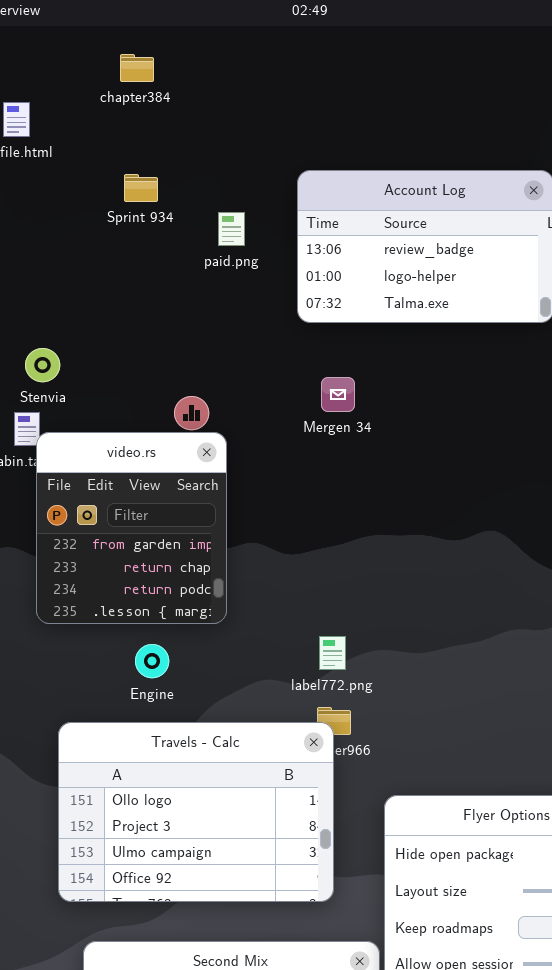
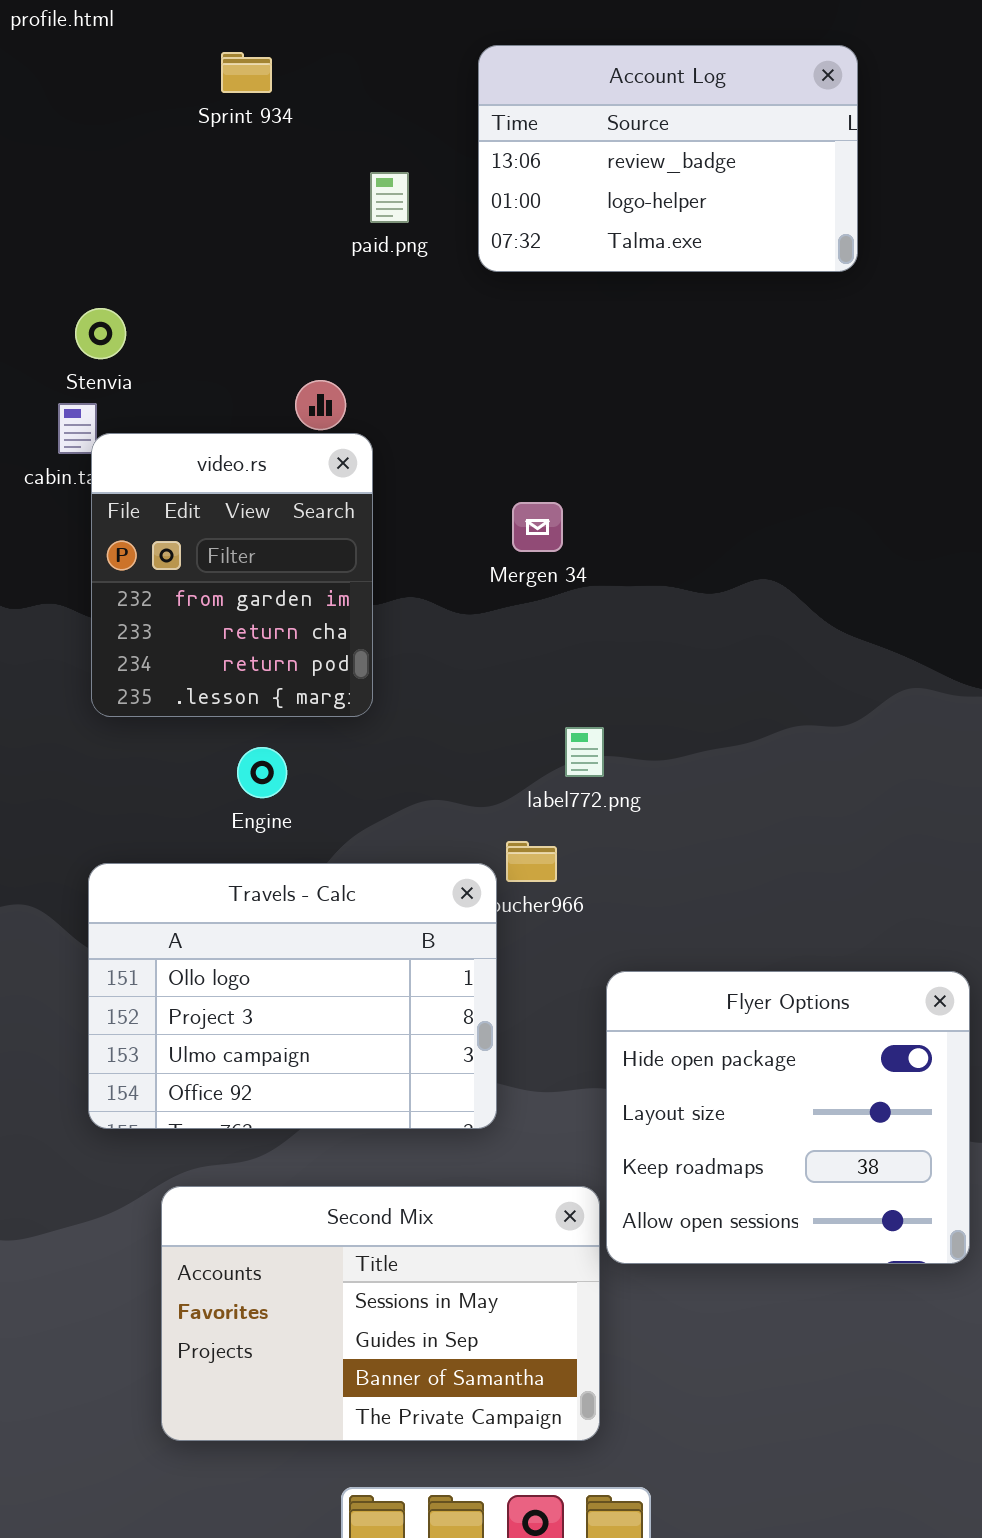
paid.png: [218,212,245,246] -> [370,172,409,223], moved
Mergen 34: [321,377,355,412] -> [512,502,563,552], moved
label772.png: [319,636,346,670] -> [565,727,604,777], moved
Travels - Calc: [58,722,334,902] -> [88,863,497,1129], moved

